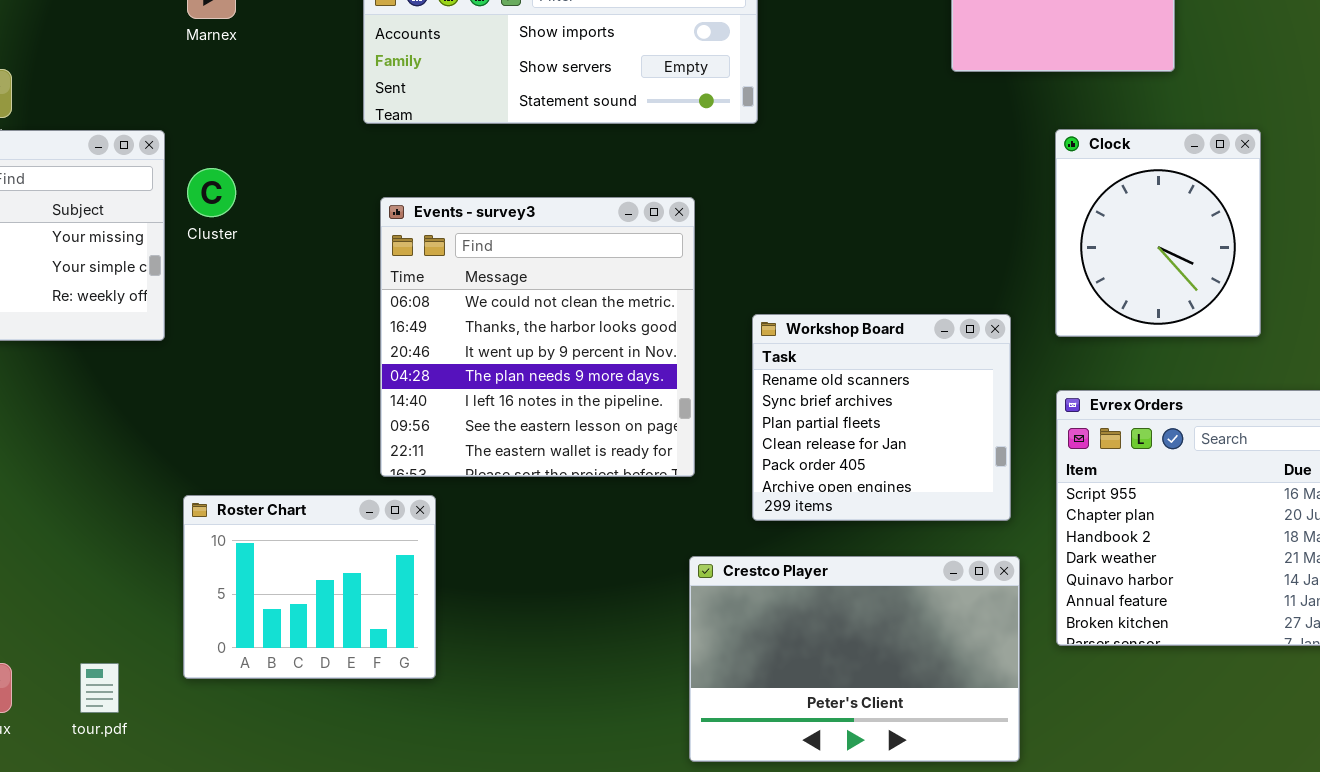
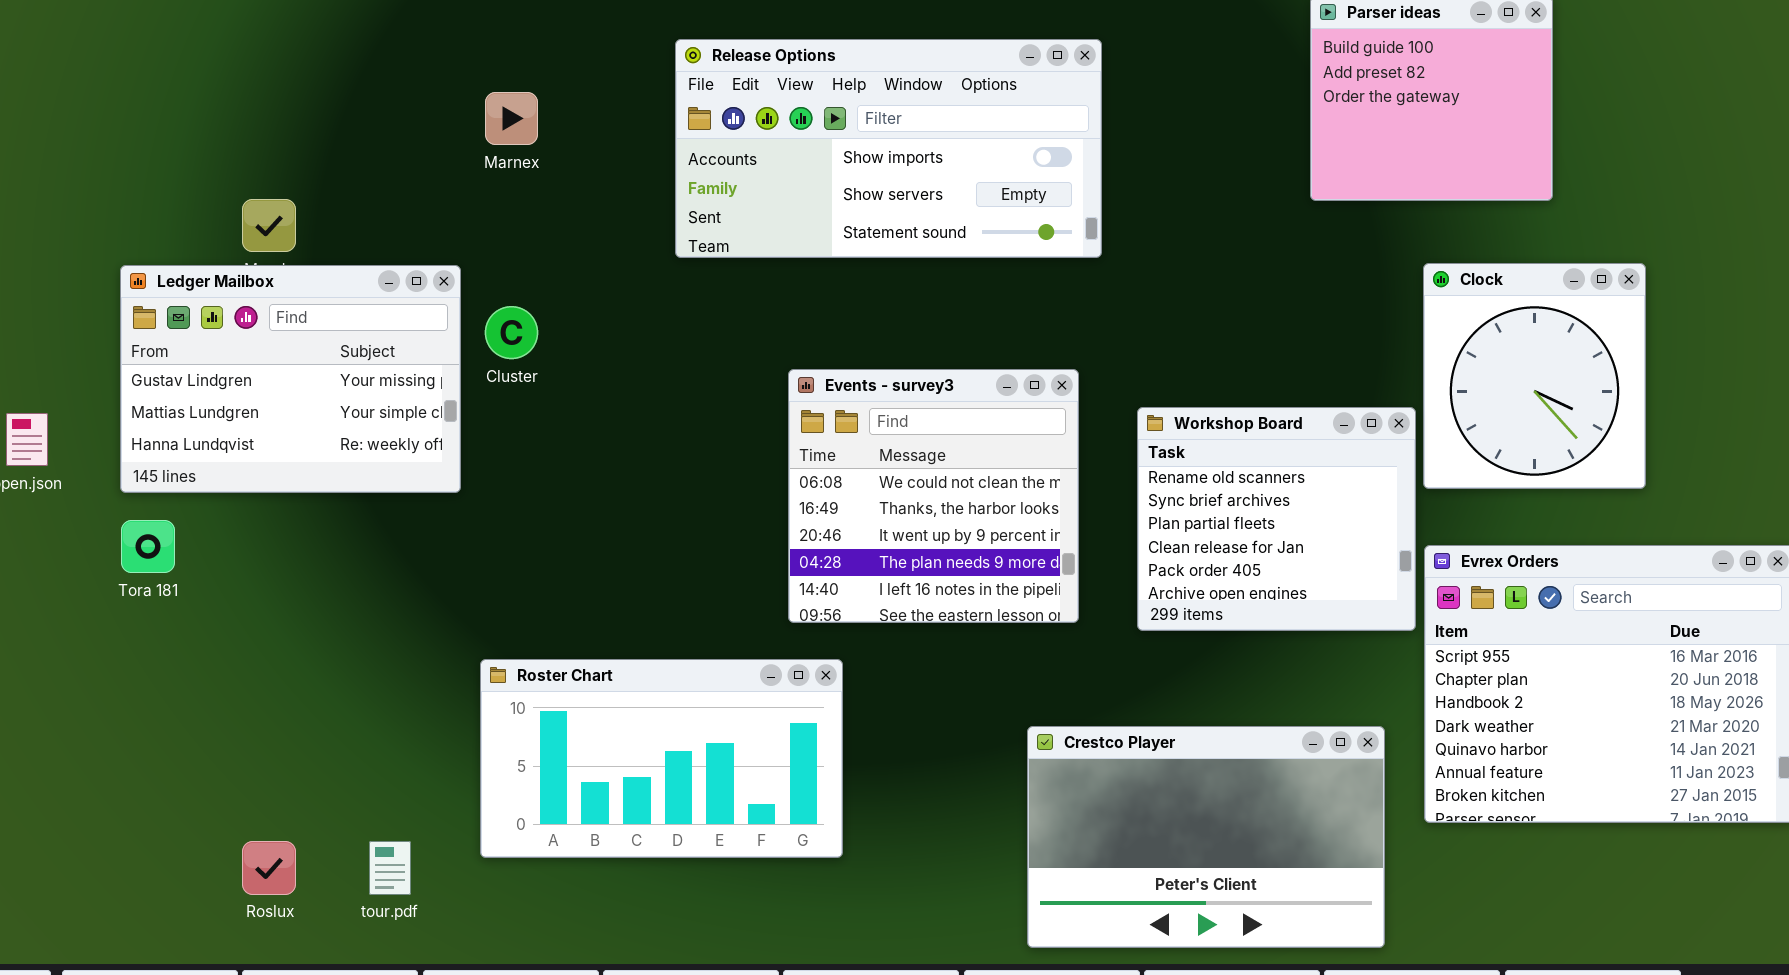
Events - survey3: [380,197,695,477] -> [788,369,1079,623], moved, resized
Workshop Board: [752,314,1011,521] -> [1137,407,1416,631], moved
Roster Chart: [183,495,436,679] -> [480,659,843,858], resized

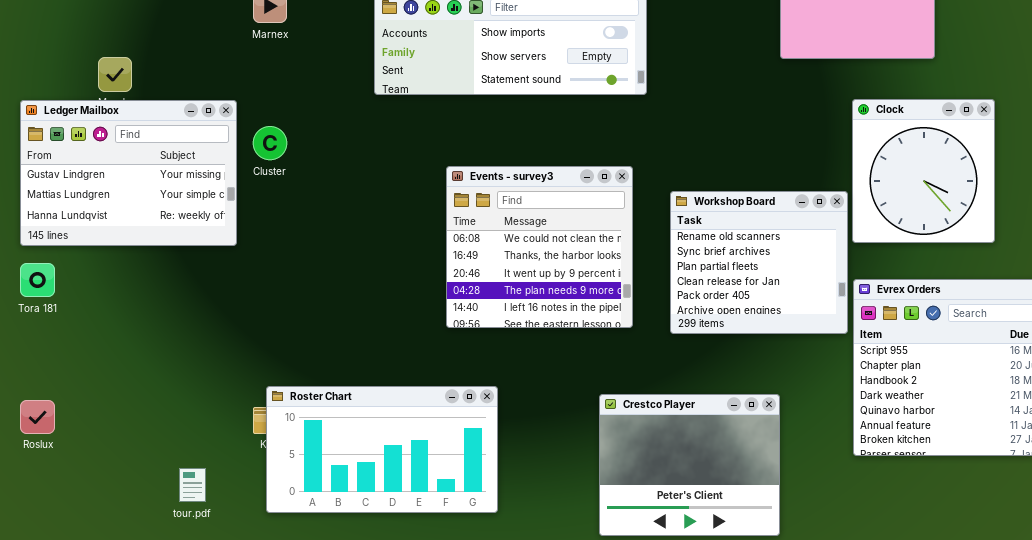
Roster Chart: [480,659,843,858] -> [266,386,498,513], moved
Crestco Player: [1027,726,1385,948] -> [599,394,780,536], resized
Roslux: [242,841,296,895] -> [20,400,55,434], moved

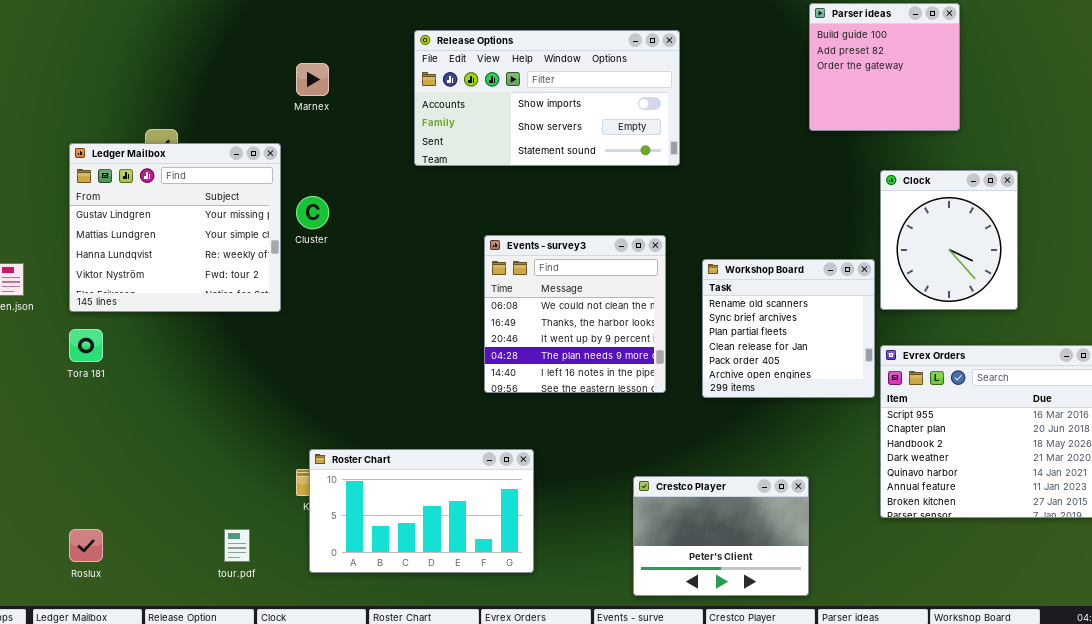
Ledger Mailbox: [20,100,237,246] -> [69,143,281,312], resized
Crestco Player: [599,394,780,536] -> [633,476,809,596], resized
Roslux: [20,400,55,434] -> [69,529,103,562], moved

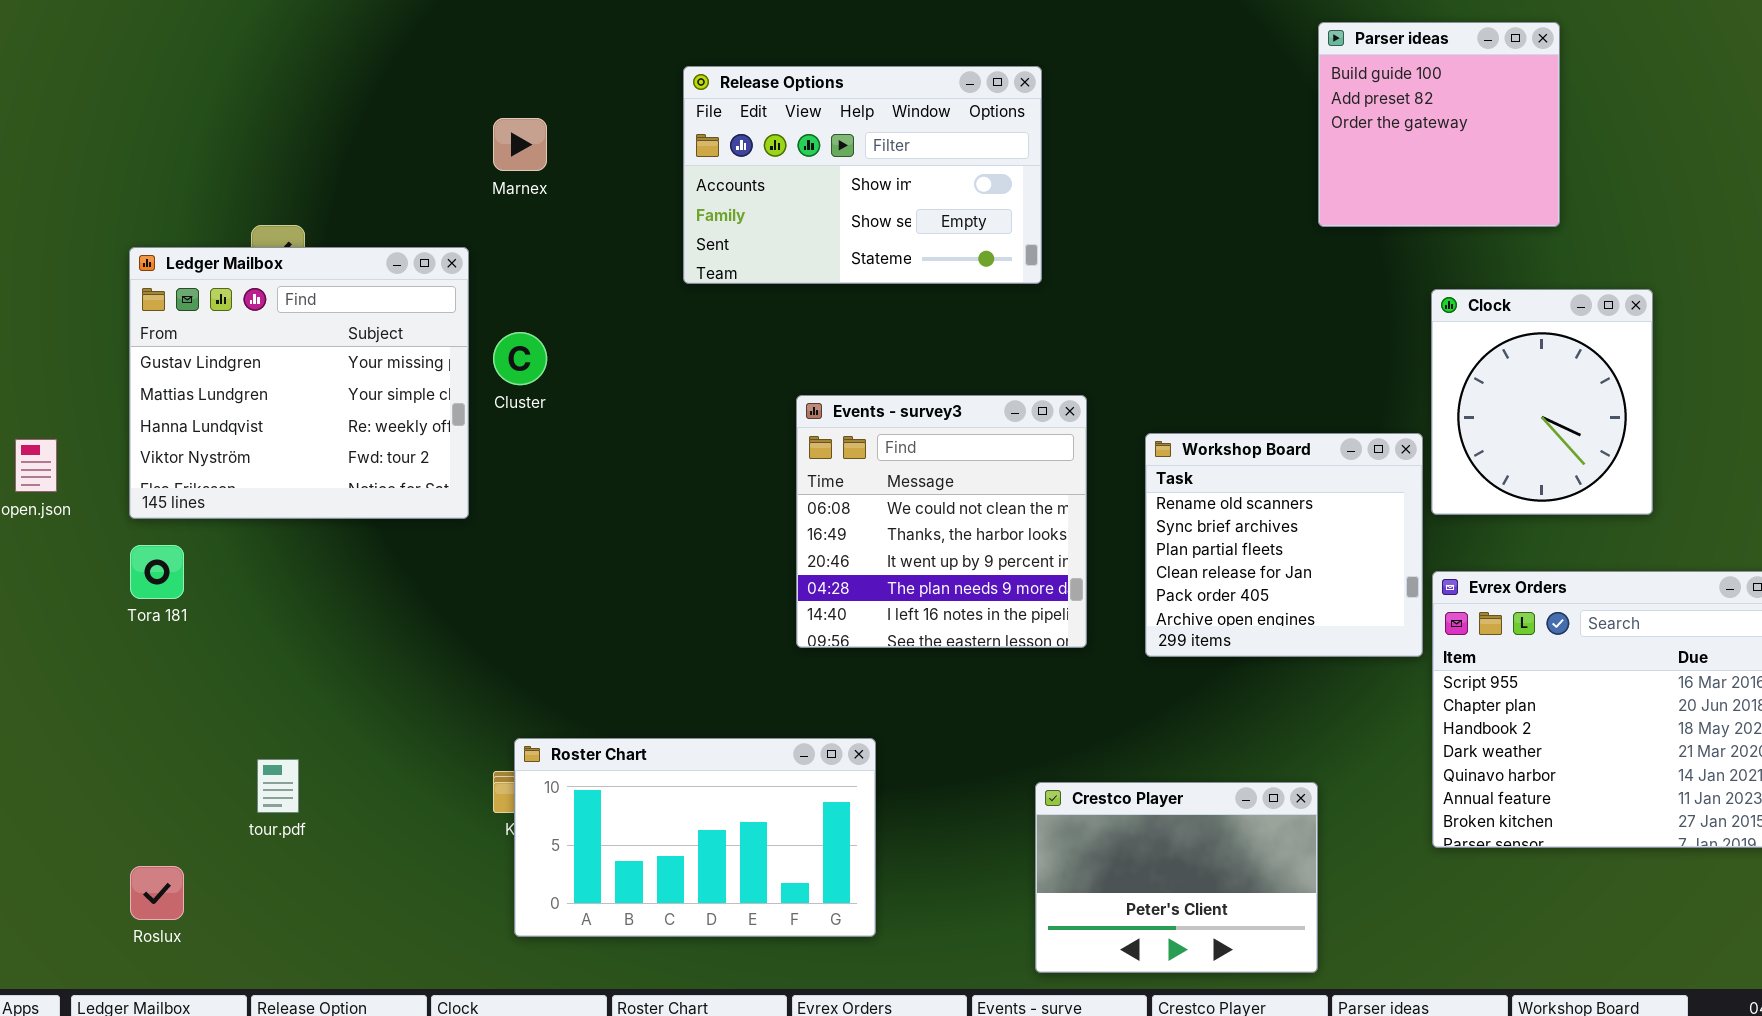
Release Options: [414,30,680,166] -> [683,66,1042,284], resized
tour.pdf: [224,529,250,562] -> [257,759,299,813], moved

